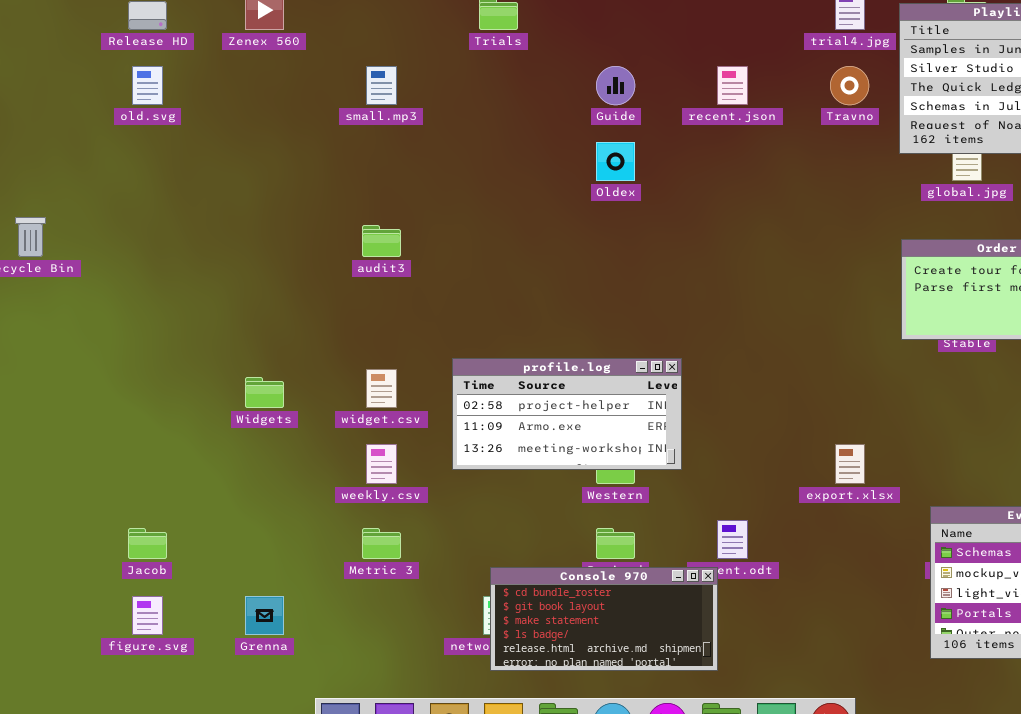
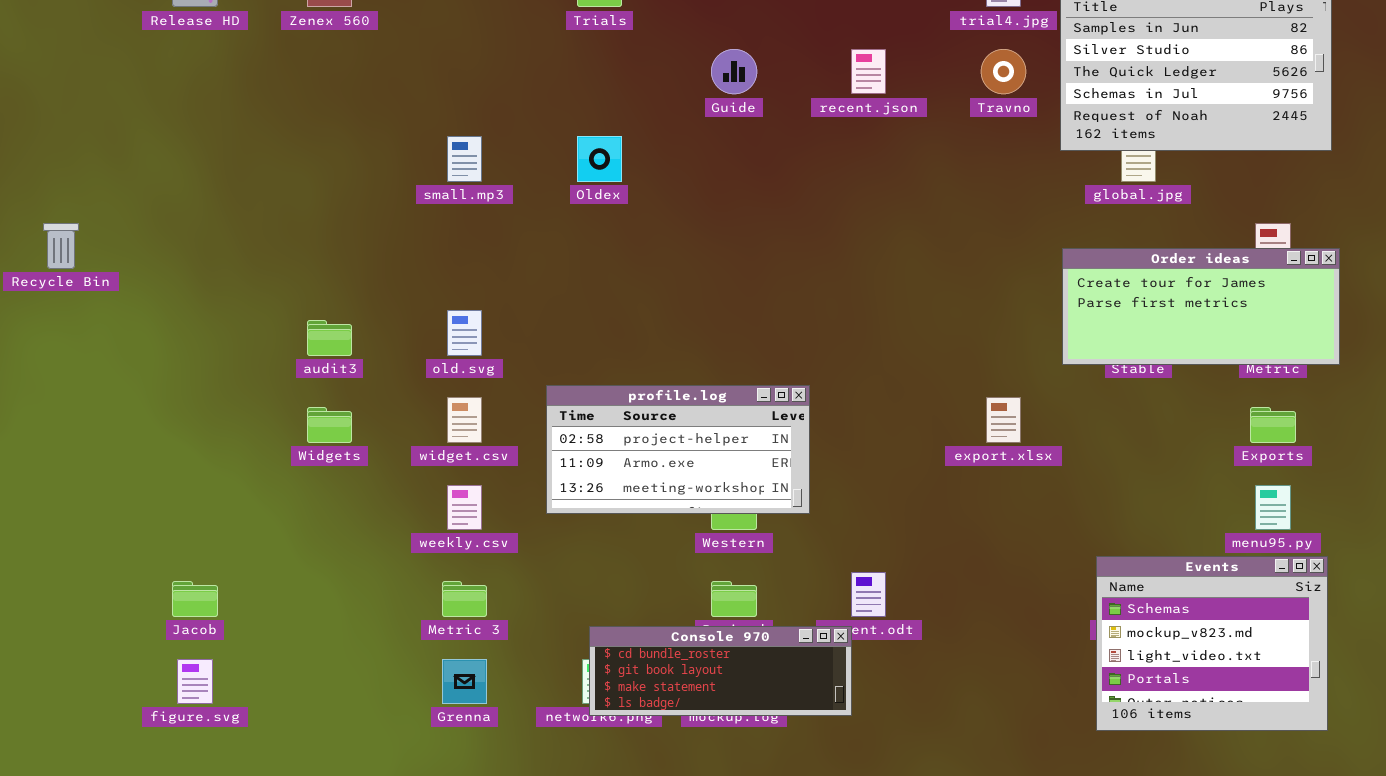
old.svg: [132,66,163,105] -> [447,310,482,356], moved
small.mp3: [366,66,397,105] -> [447,136,482,182], moved
Oldex: [596,142,635,181] -> [577,136,622,182], moved
audit3: [362,225,401,257] -> [307,320,352,356], moved
export.xlsx: [835,444,865,484] -> [986,397,1021,443], moved
Console 970: [490,567,718,671] -> [589,626,852,716], resized
Grenna: [245,596,284,635] -> [442,659,487,704], moved

